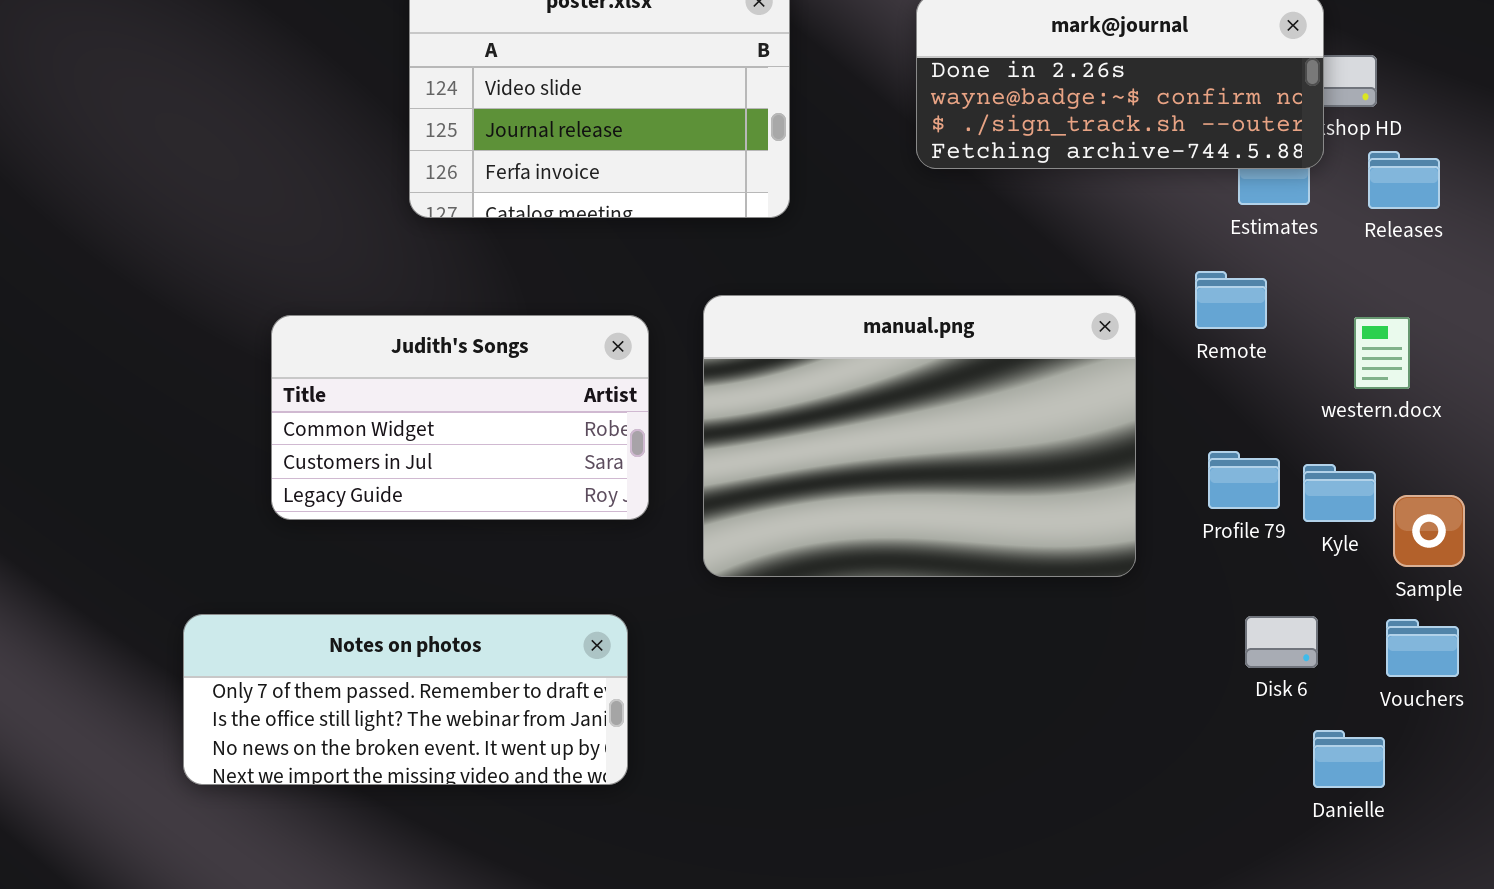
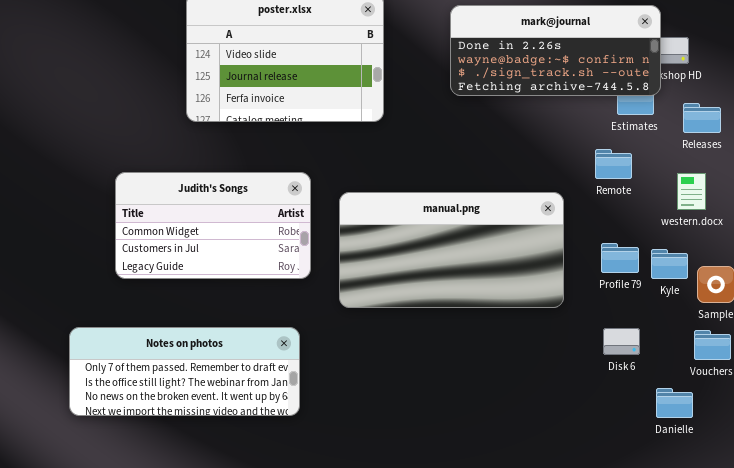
Releases: [1368,151,1440,209] -> [683,103,721,133], moved
manual.png: [703,295,1136,577] -> [339,192,564,308], resized
Disk 6: [1245,616,1318,668] -> [603,328,640,355], moved

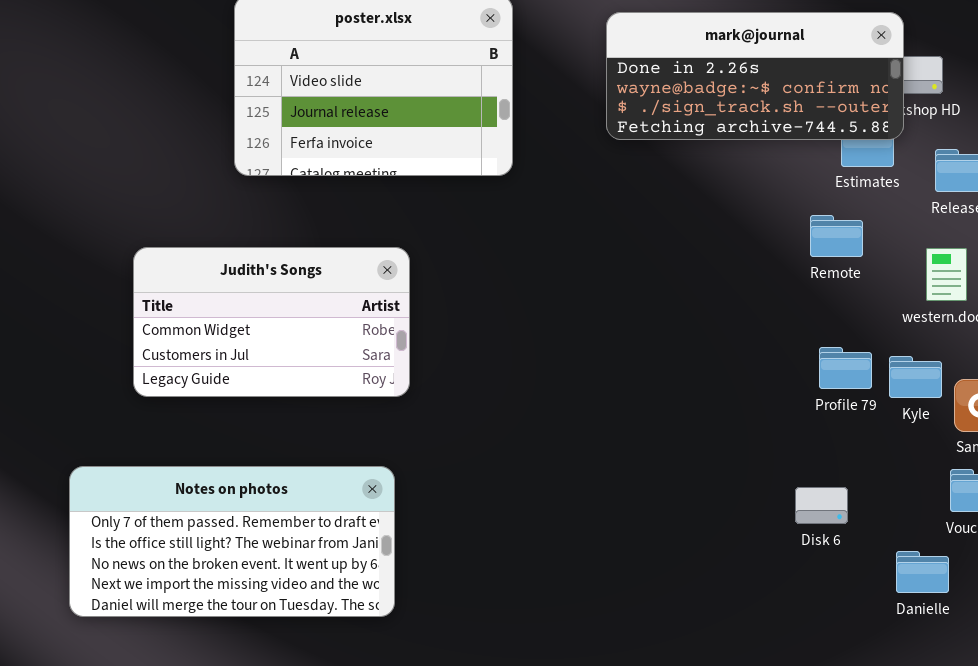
manual.png: [339,192,564,308] -> none, closed
Notes on photos: [69,327,300,416] -> [69,466,395,617], resized
Disk 6: [603,328,640,355] -> [795,487,848,524], moved

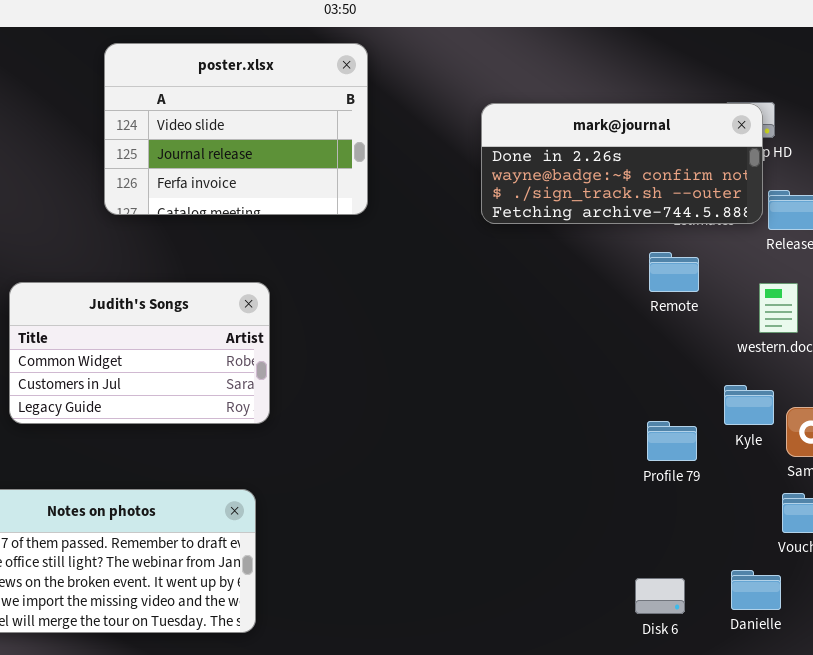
mark@journal: [606,12,904,140] -> [481,103,763,224], moved
Profile 79: [819,347,872,389] -> [647,421,697,461], moved
Disk 6: [795,487,848,524] -> [635,578,685,614], moved

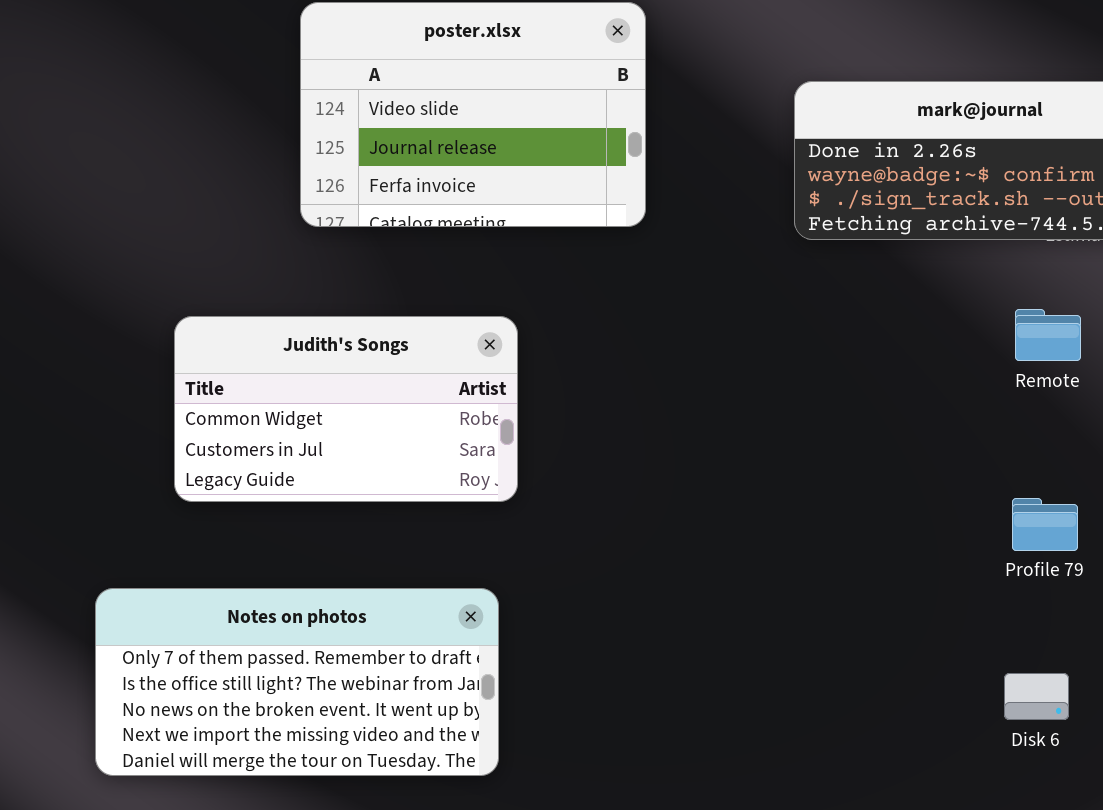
Remote: [649,252,699,292] -> [1015,309,1081,361], moved
Disk 6: [635,578,685,614] -> [1004,673,1069,720], moved

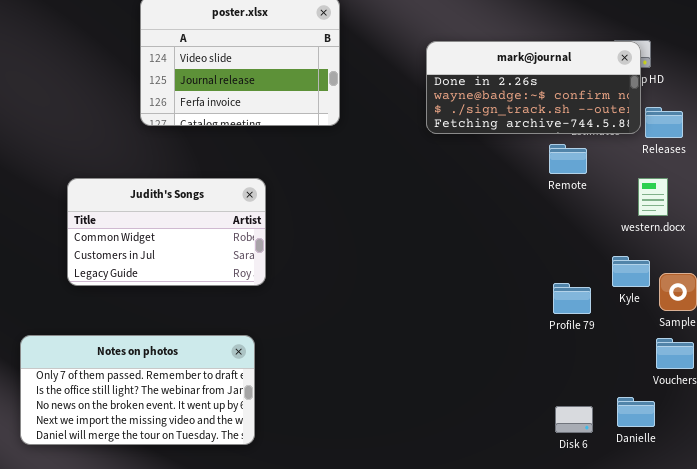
Remote: [1015,309,1081,361] -> [549,144,587,174], moved
Disk 6: [1004,673,1069,720] -> [555,406,593,433], moved

